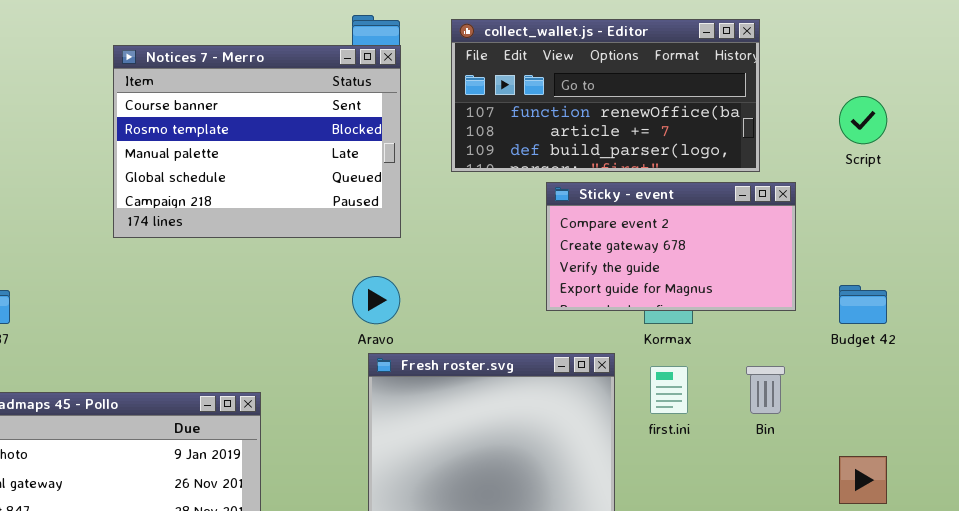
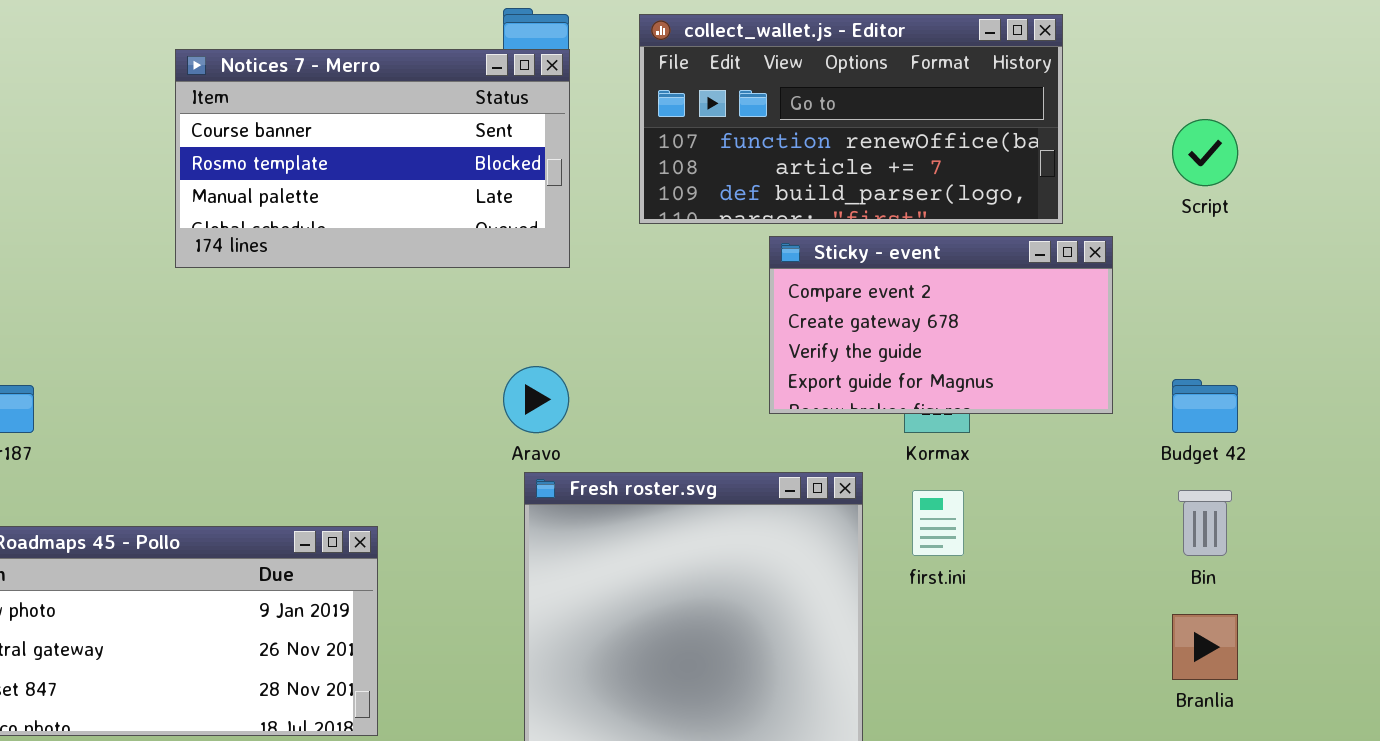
Notices 7 - Merro: [113,45,401,238] -> [175,49,570,268], resized
Bin: [746,366,785,414] -> [1178,490,1232,556], moved

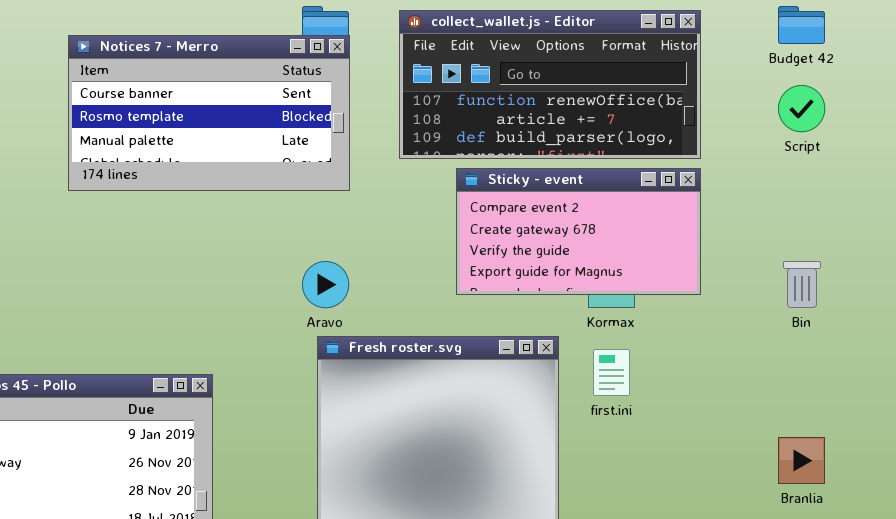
Sticky - event: [769,236,1113,414] -> [456,168,701,295], moved
Budget 42: [1172,379,1238,433] -> [778,6,825,44], moved
Bin: [1178,490,1232,556] -> [783,261,821,308], moved

